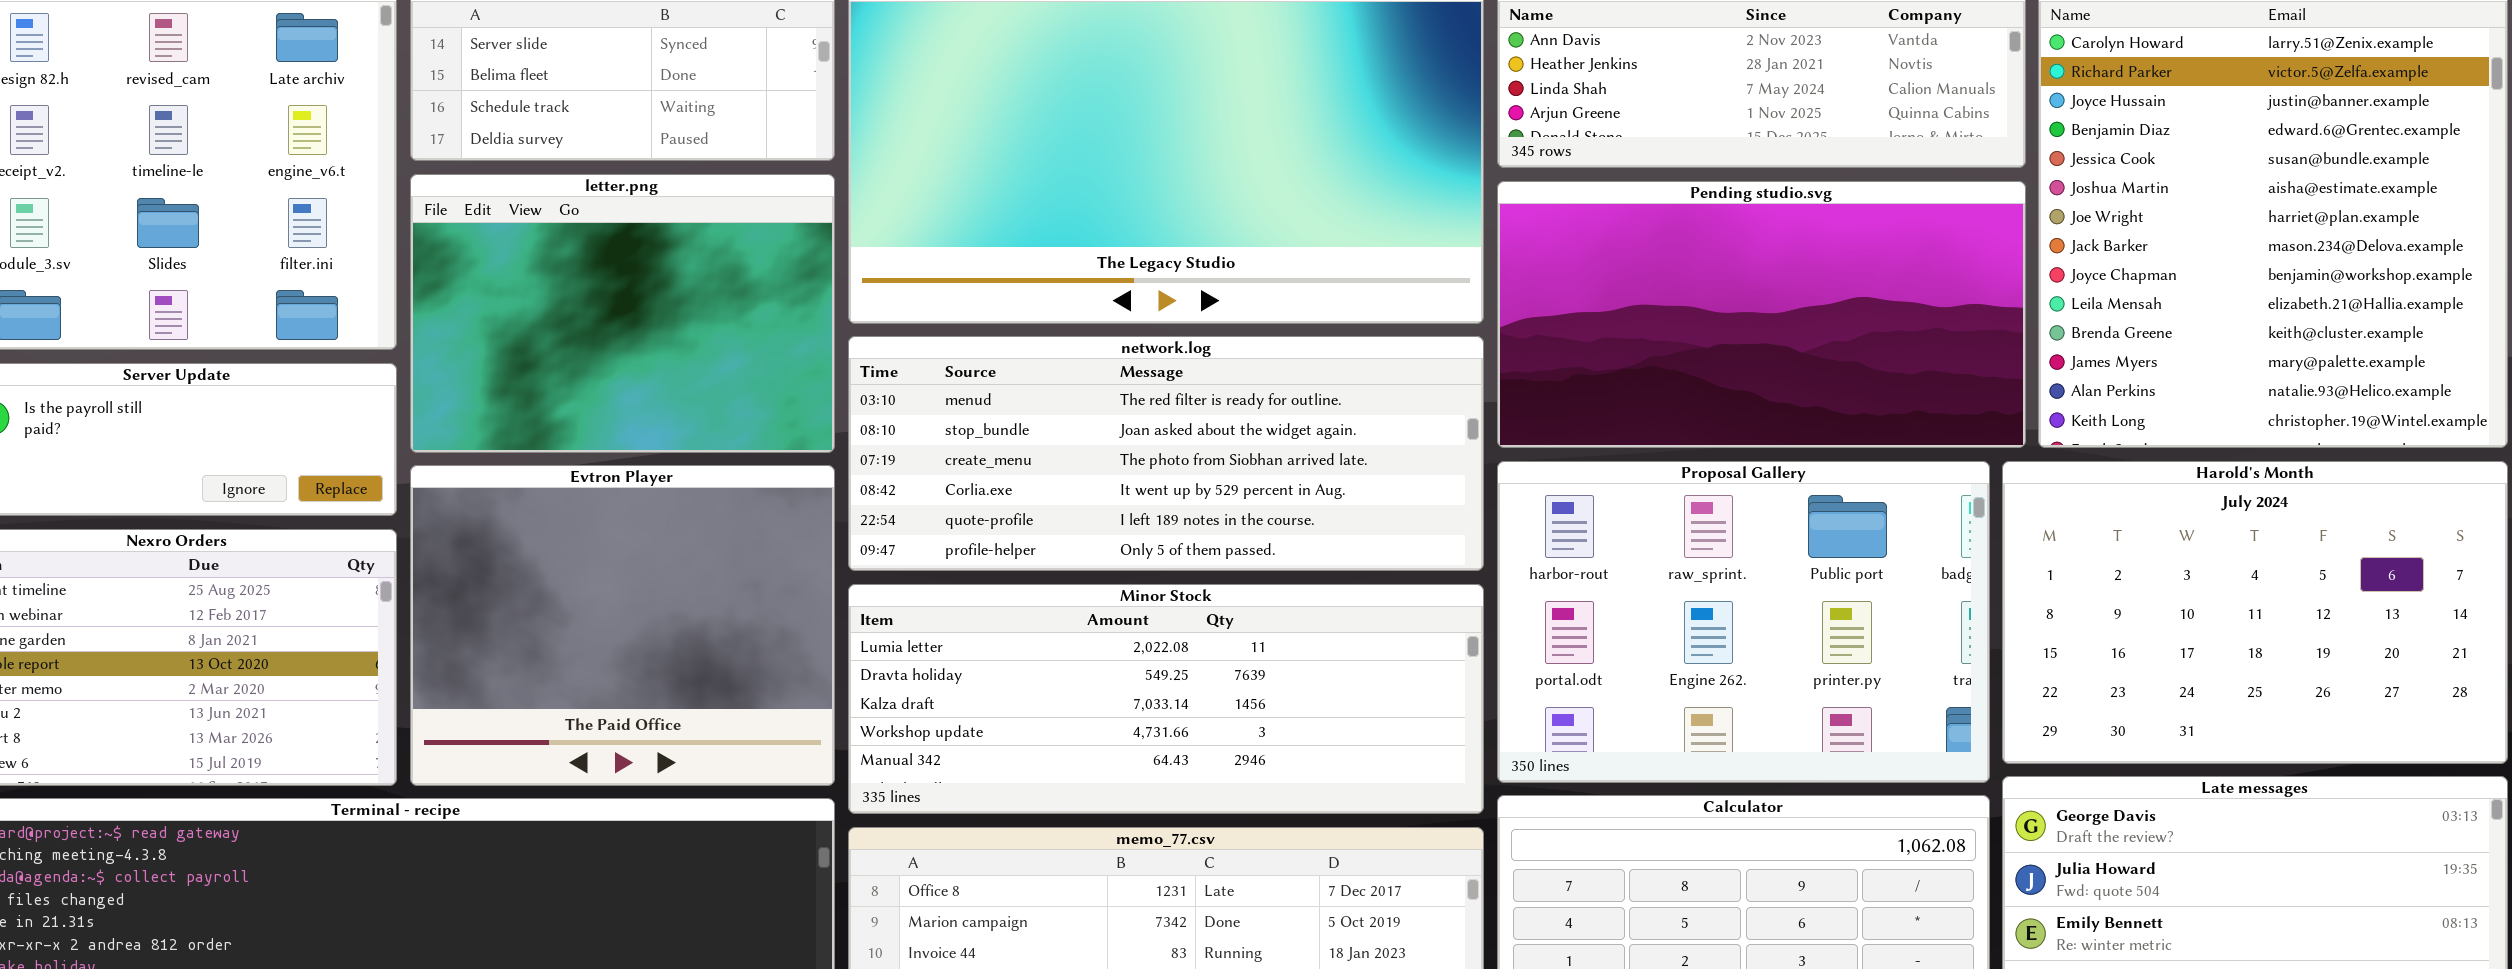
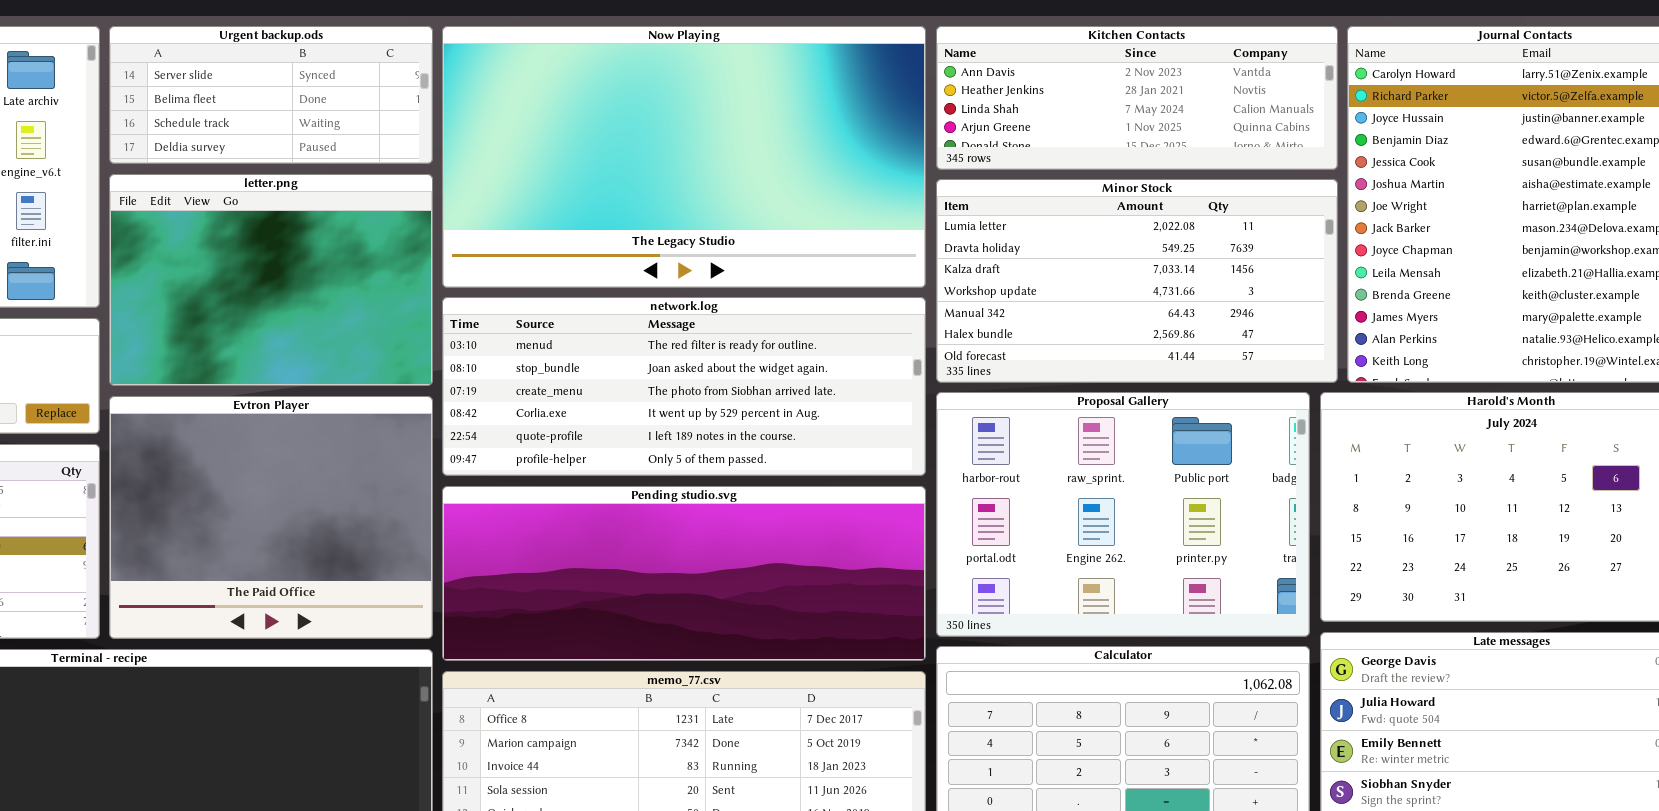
Pending studio.svg: [1497,181,2026,448] -> [442,486,926,661], moved, resized
Minor Stock: [848,584,1484,814] -> [936,179,1338,383], moved, resized

